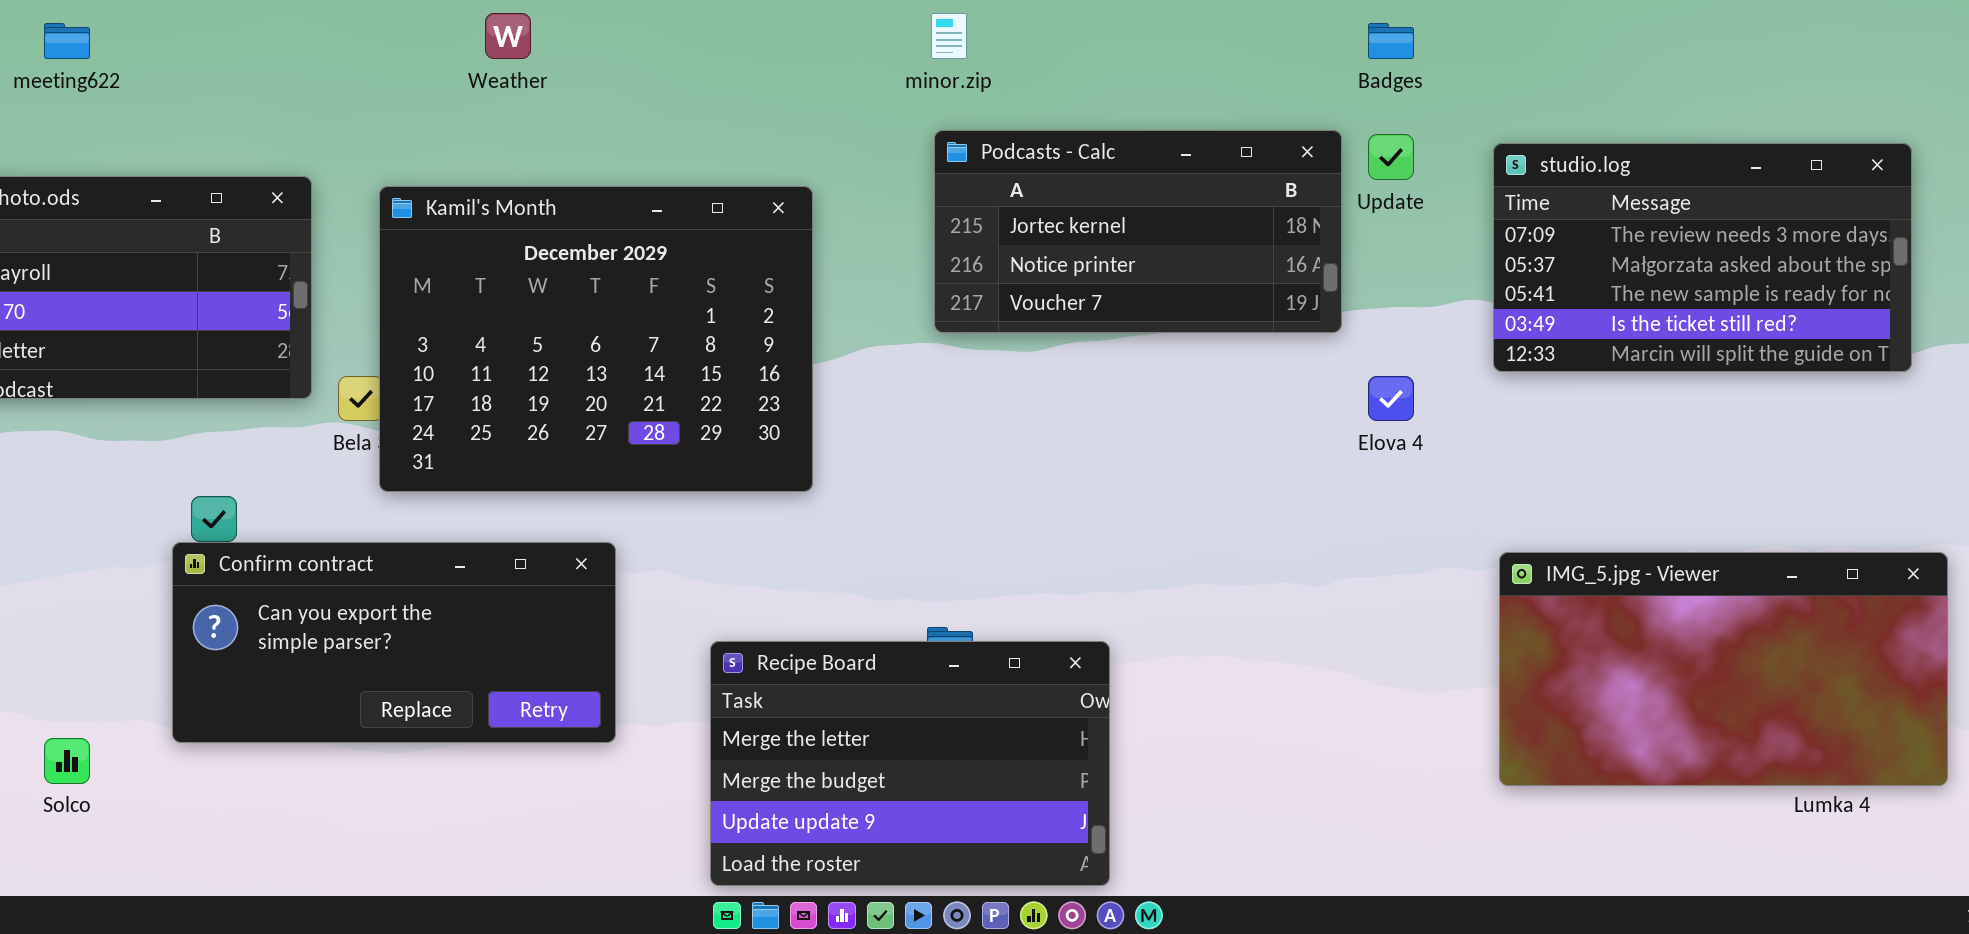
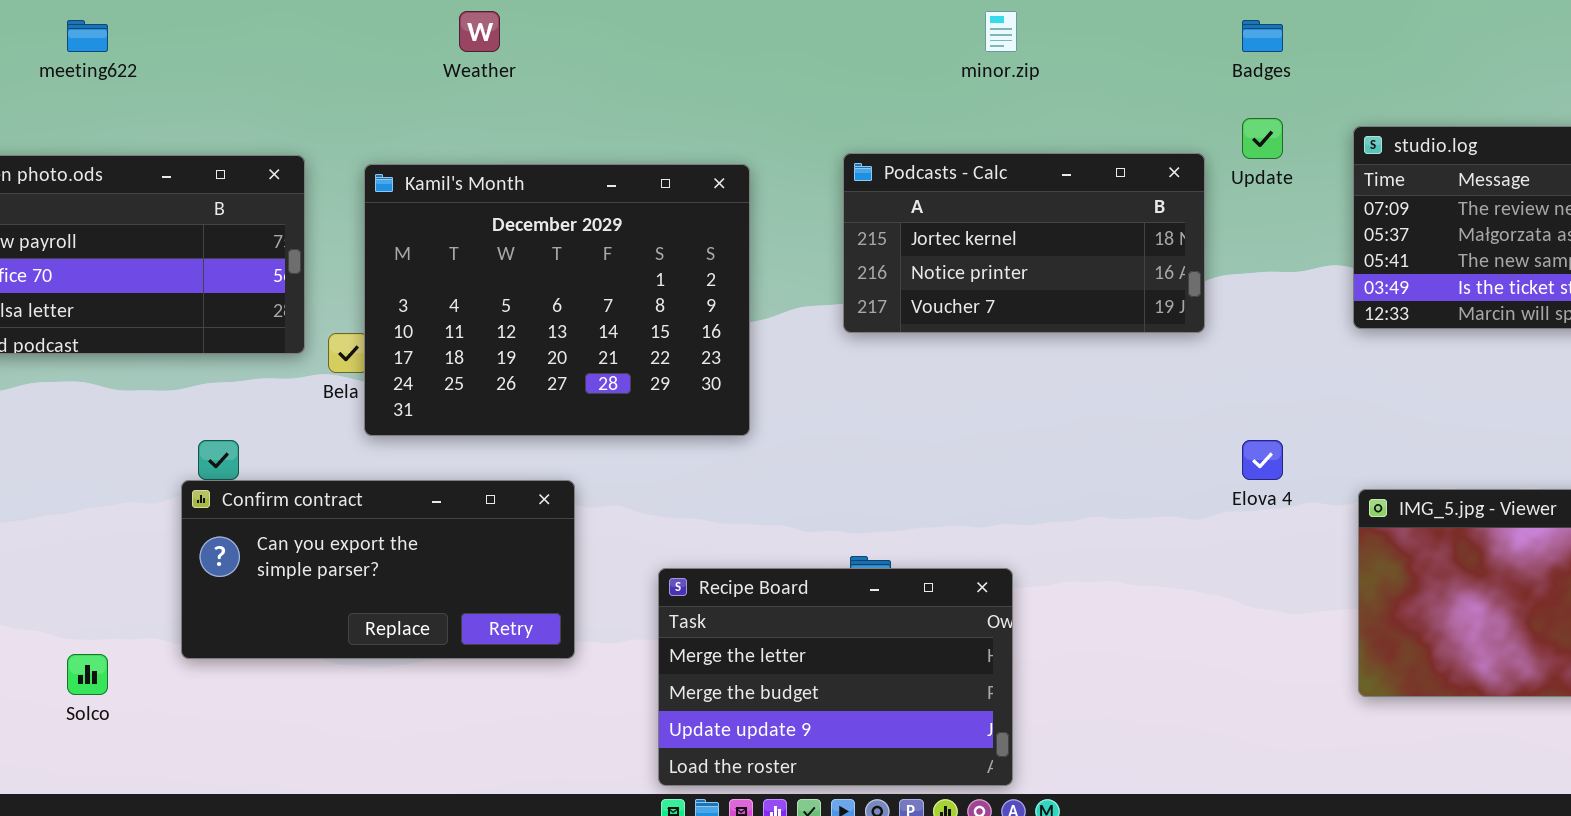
minor.zip: [931,13,967,59] -> [985,11,1017,52], moved
Podcasts - Calc: [934,130,1342,333] -> [843,153,1205,333], moved
Elova 4: [1368,376,1414,421] -> [1242,440,1283,480], moved

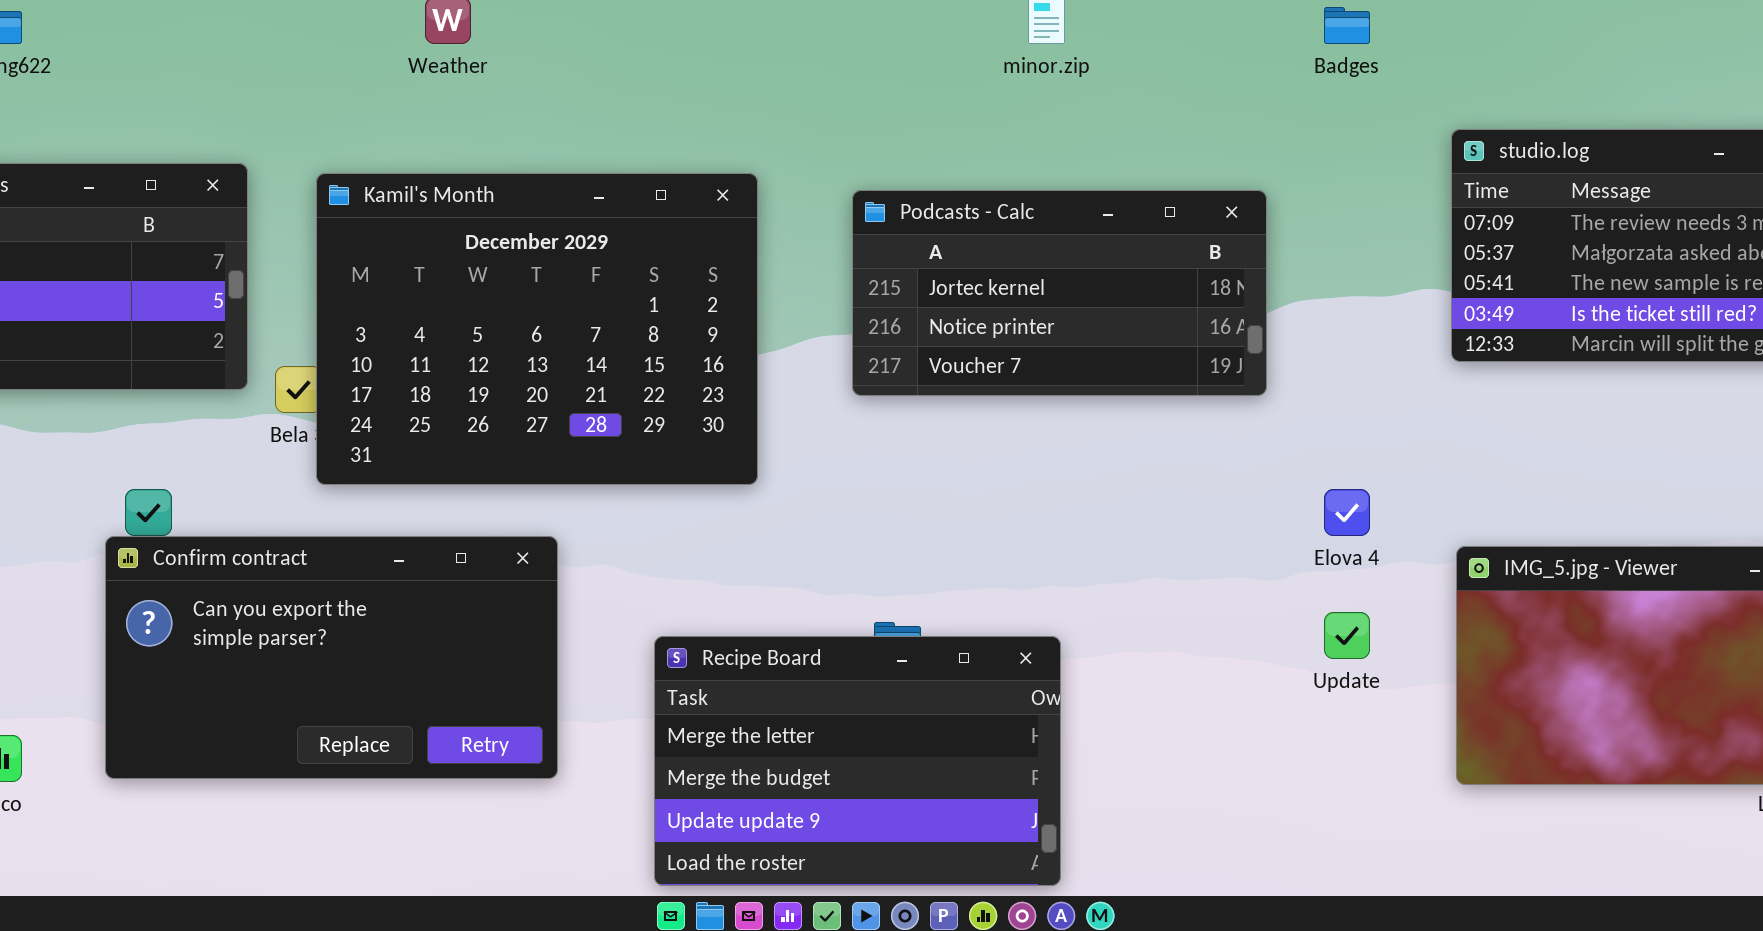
Update: [1242,118,1283,159] -> [1324,612,1370,659], moved
Podcasts - Calc: [843,153,1205,333] -> [852,190,1267,396], moved
Confirm contract: [181,480,575,659] -> [105,536,558,779], resized

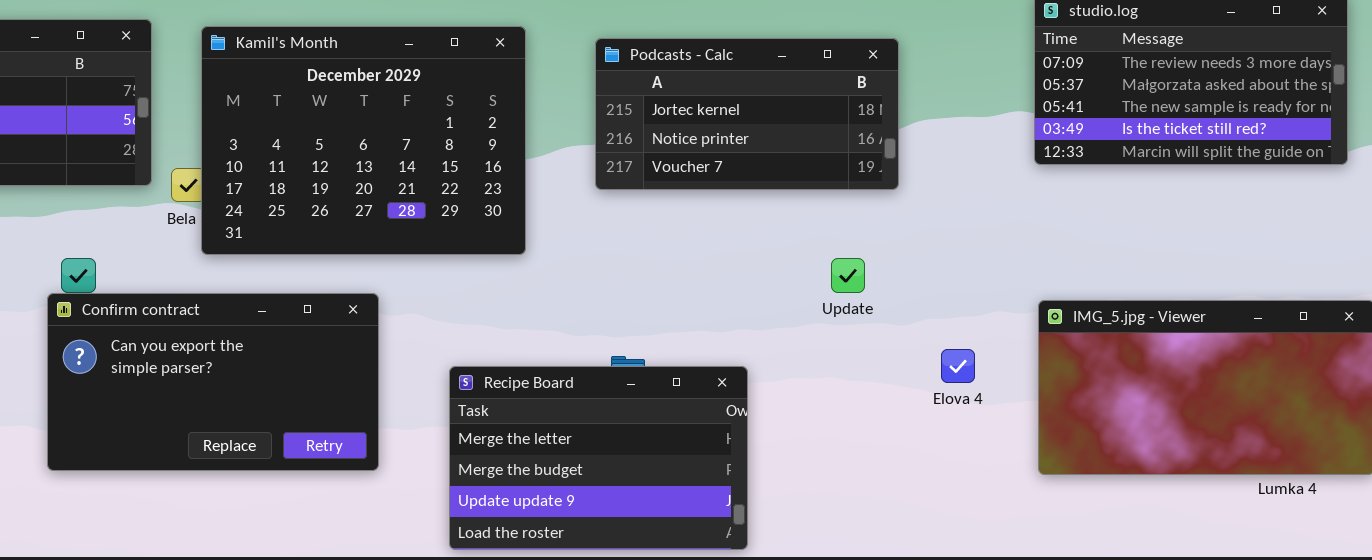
Elova 4: [1324,489,1370,536] -> [941,349,975,383], moved
Update: [1324,612,1370,659] -> [831,258,865,293], moved

